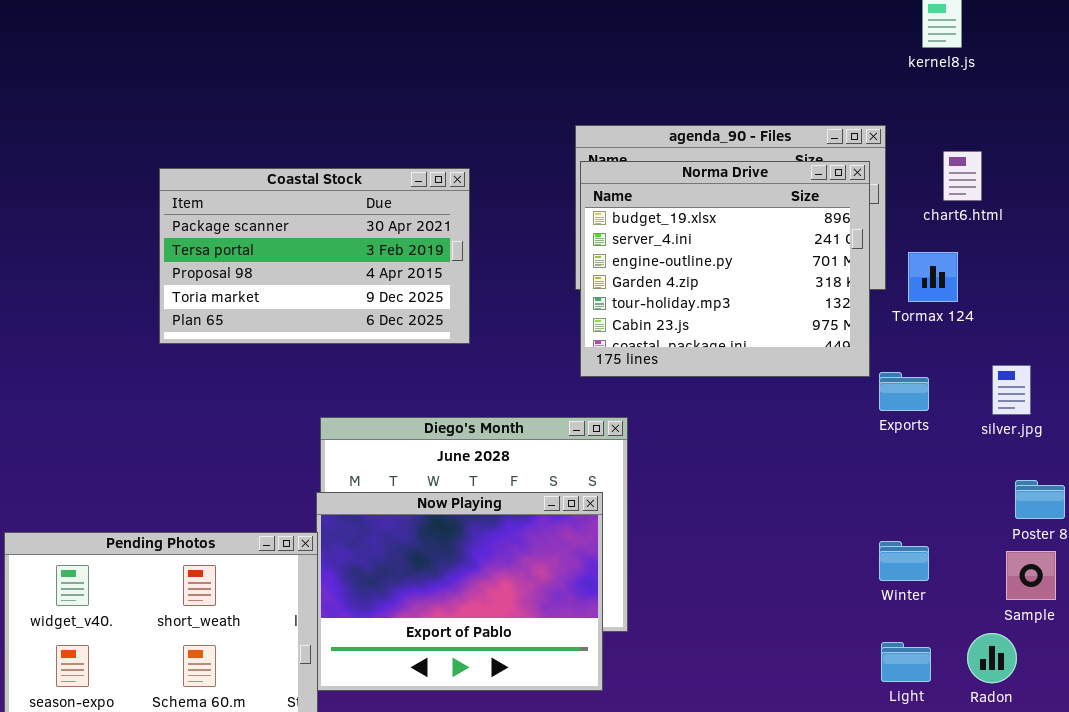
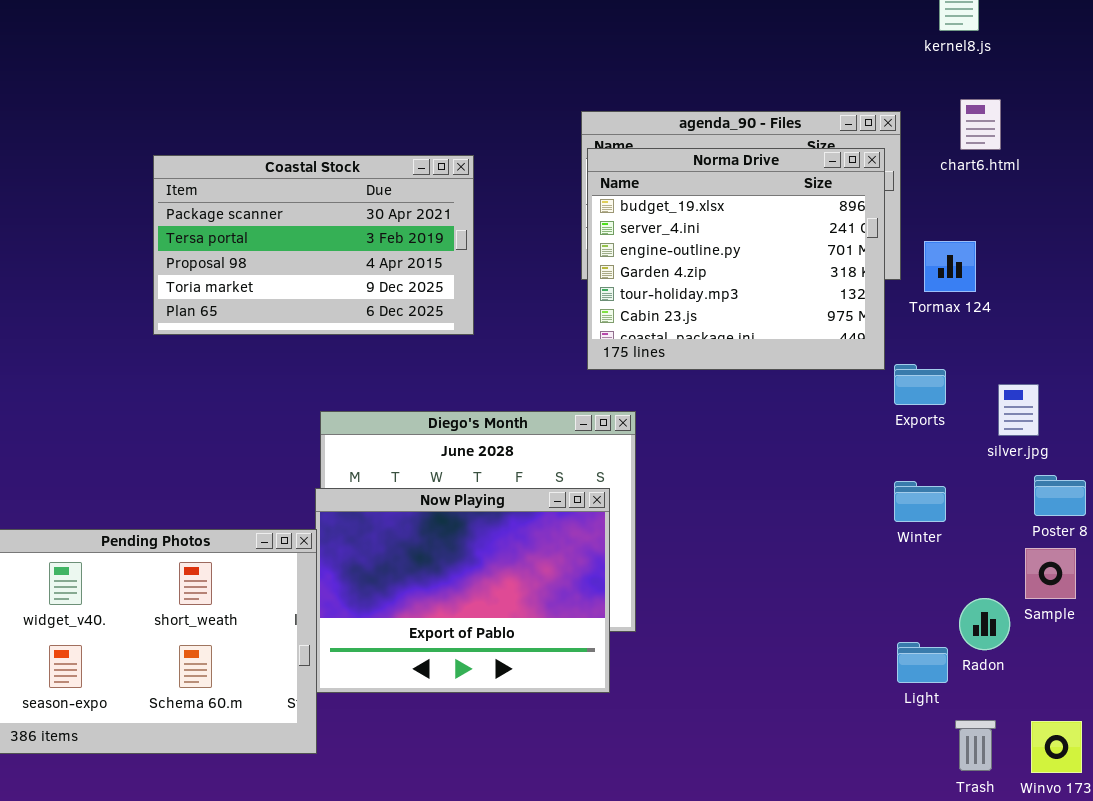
chart6.html: [943,151,982,201] -> [960,99,1001,150], moved
silver.jpg: [992,365,1031,415] -> [998,384,1039,436], moved
Winter: [879,541,929,581] -> [894,481,946,522], moved
Radon: [967,633,1017,683] -> [959,598,1010,650], moved

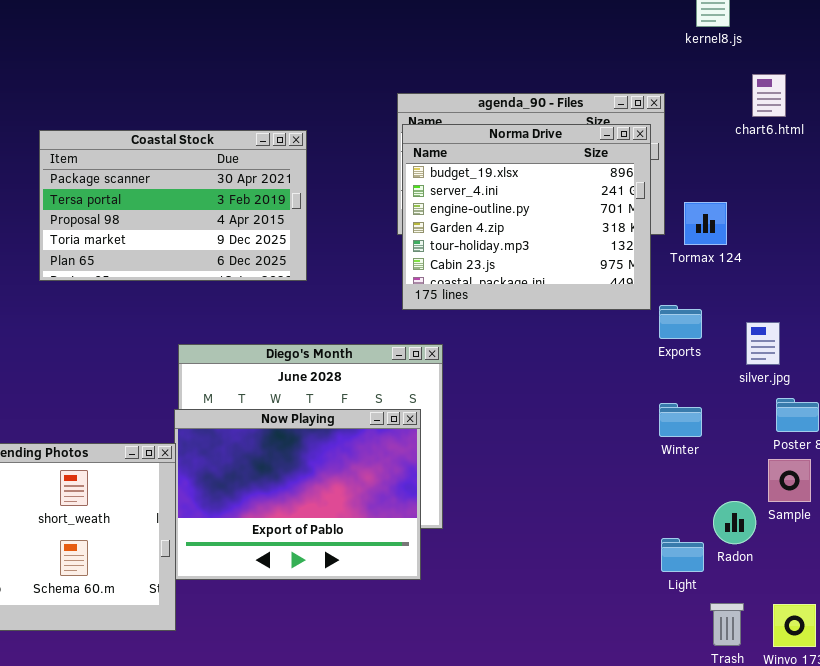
chart6.html: [960,99,1001,150] -> [752,74,786,117], moved

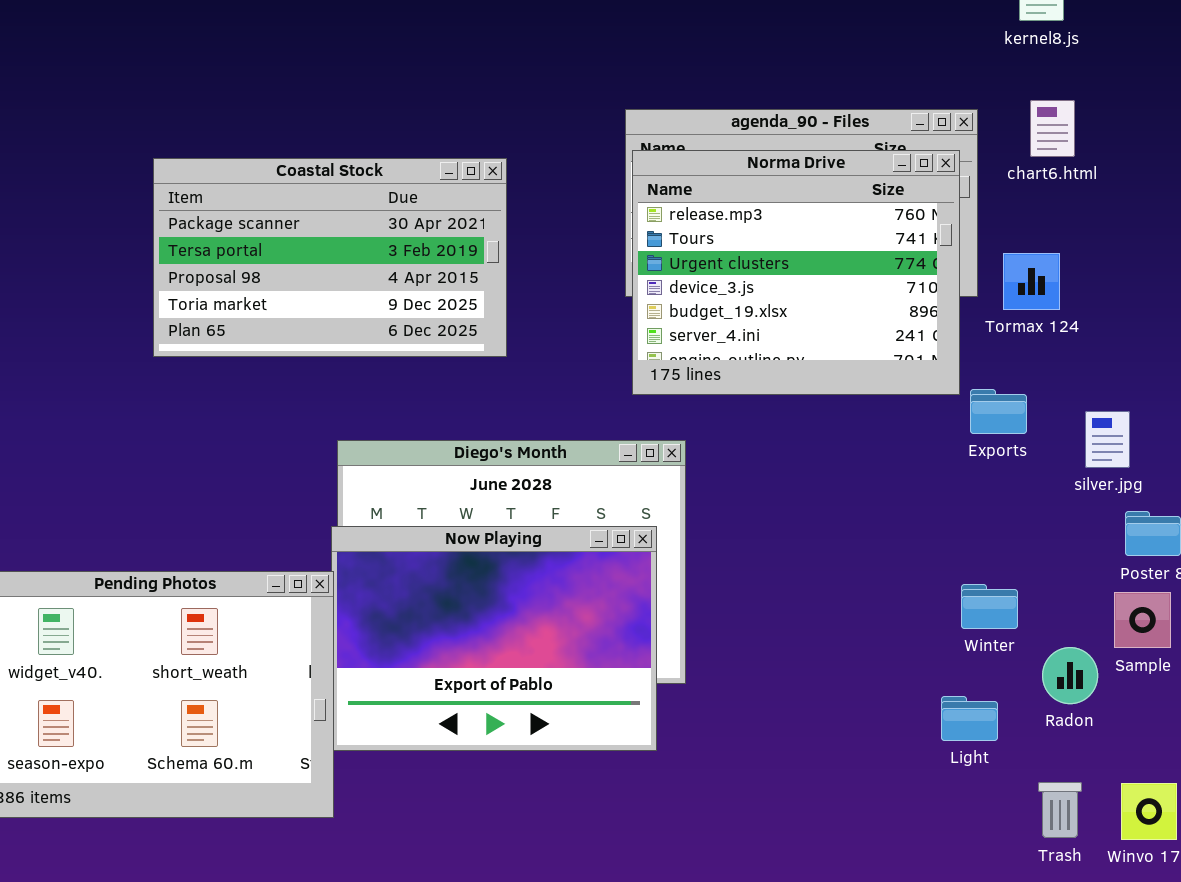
chart6.html: [752,74,786,117] -> [1030,100,1075,157], moved
Norma Drive: [402,124,651,310] -> [632,150,960,395], scrolled up 4 rows
Winter: [659,403,702,437] -> [961,584,1018,629], moved
Light: [661,538,704,572] -> [941,696,998,741], moved

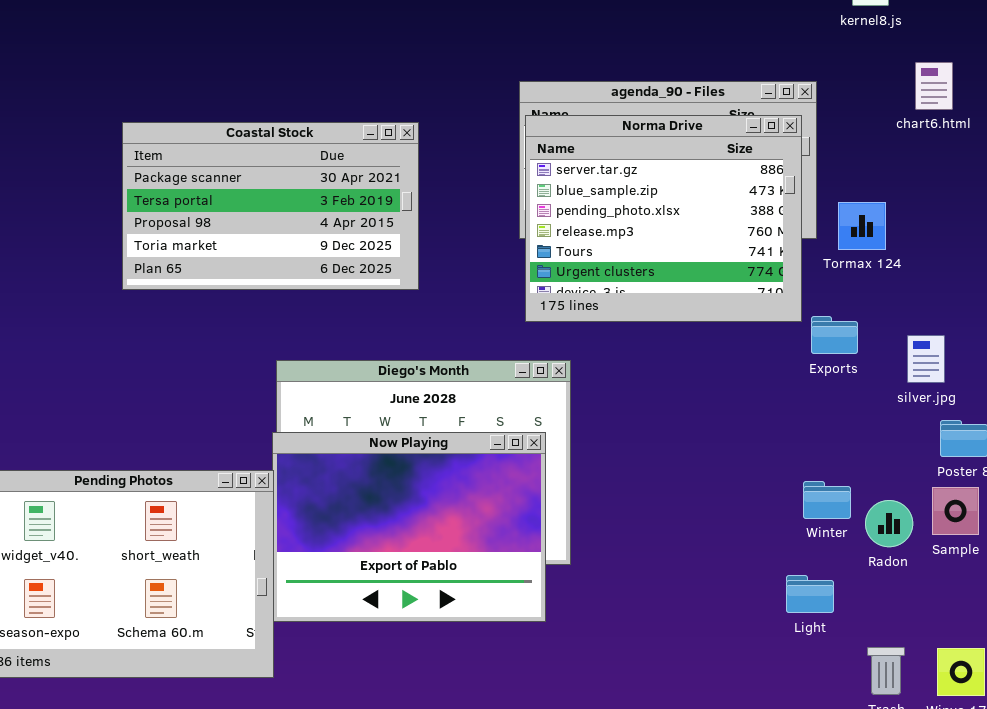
chart6.html: [1030,100,1075,157] -> [915,62,953,110], moved
Norma Drive: [632,150,960,395] -> [525,115,802,322], scrolled up 3 rows
Radon: [1042,647,1098,704] -> [865,500,913,547], moved

